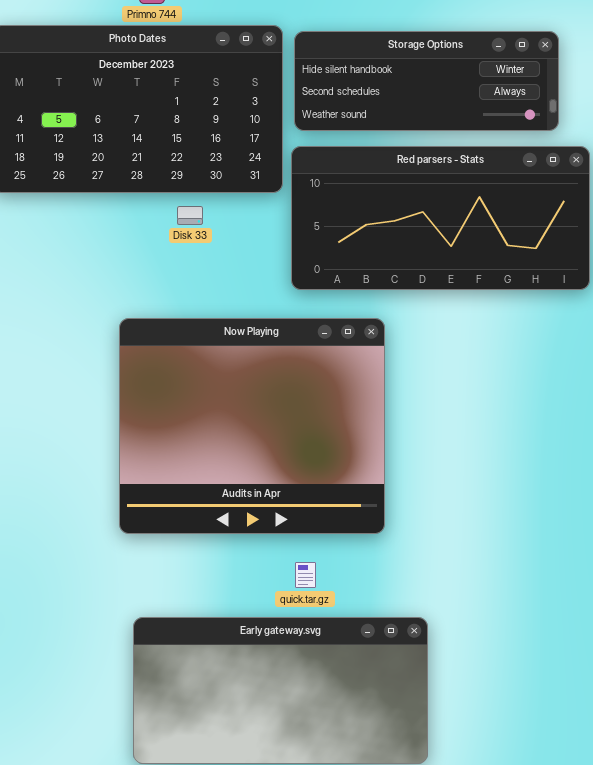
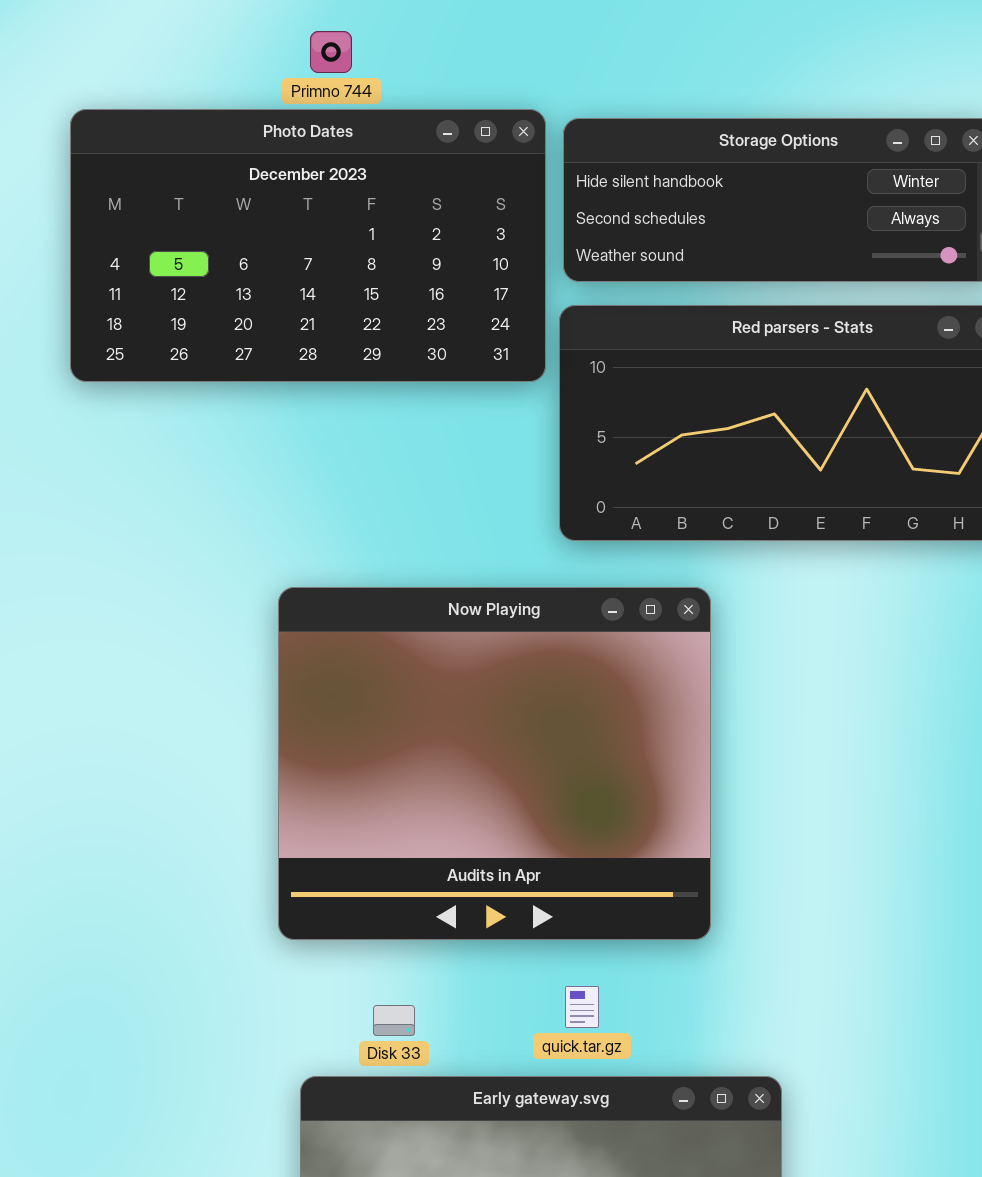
Disk 33: [177,206,203,225] -> [373,1005,415,1036], moved

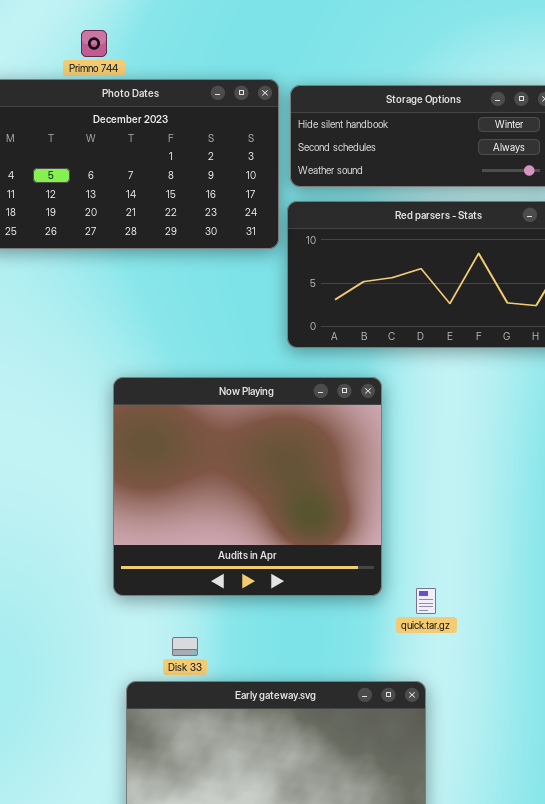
Primno 744: [310,31,352,73] -> [81,30,107,57], moved
quick.tar.gz: [565,986,599,1028] -> [416,588,436,614], moved

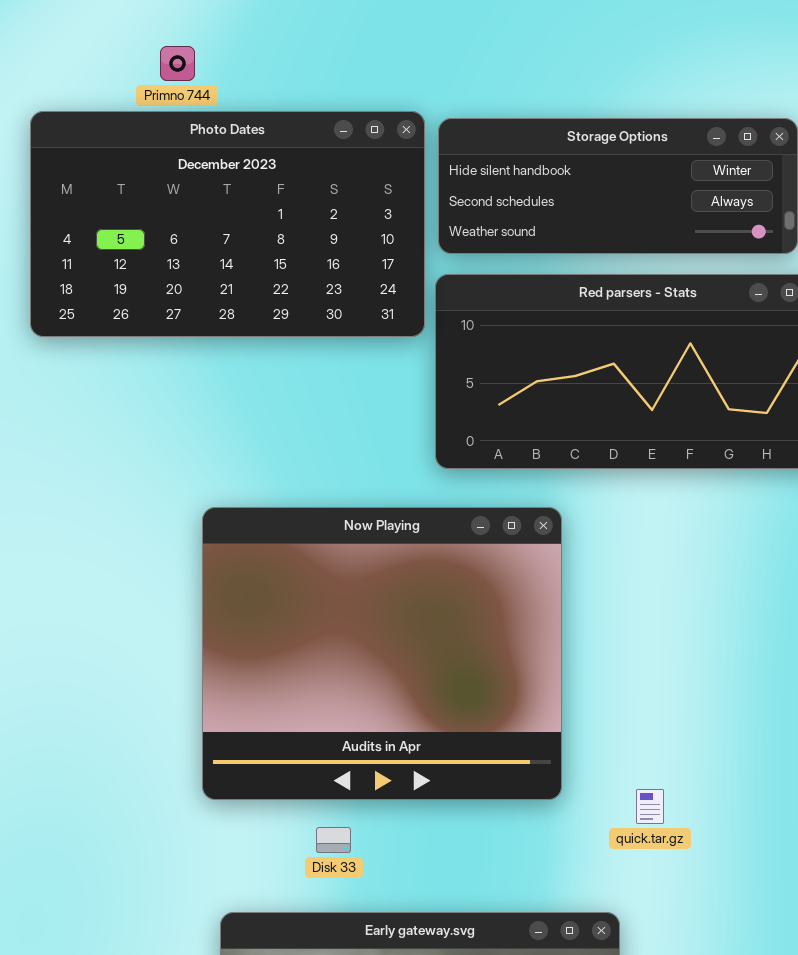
quick.tar.gz: [416,588,436,614] -> [636,789,664,824], moved
Disk 33: [172,637,198,656] -> [316,827,351,853], moved

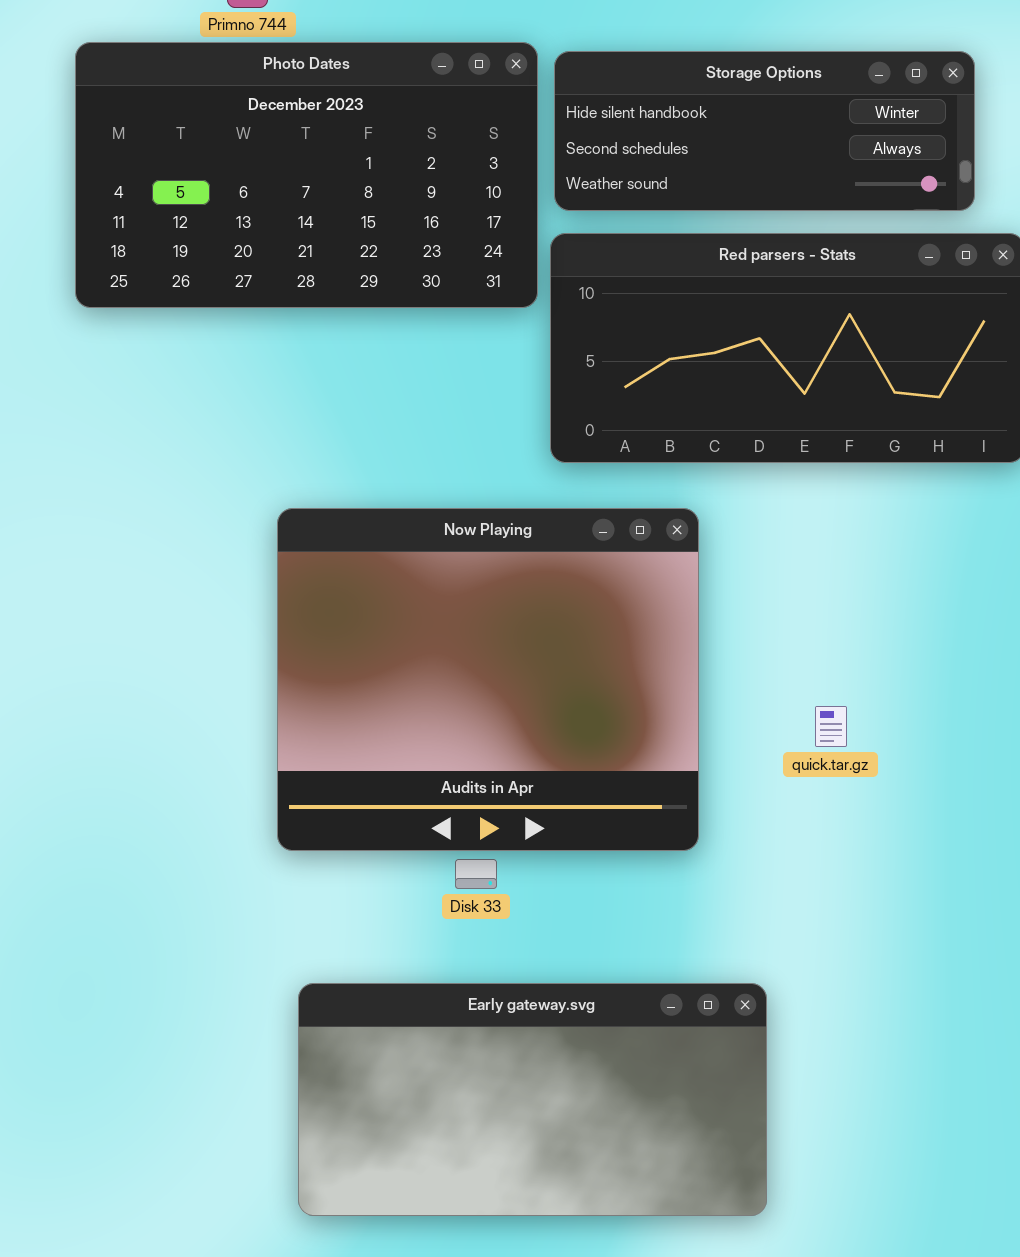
quick.tar.gz: [636,789,664,824] -> [815,706,847,747], moved
Disk 33: [316,827,351,853] -> [455,859,497,889], moved

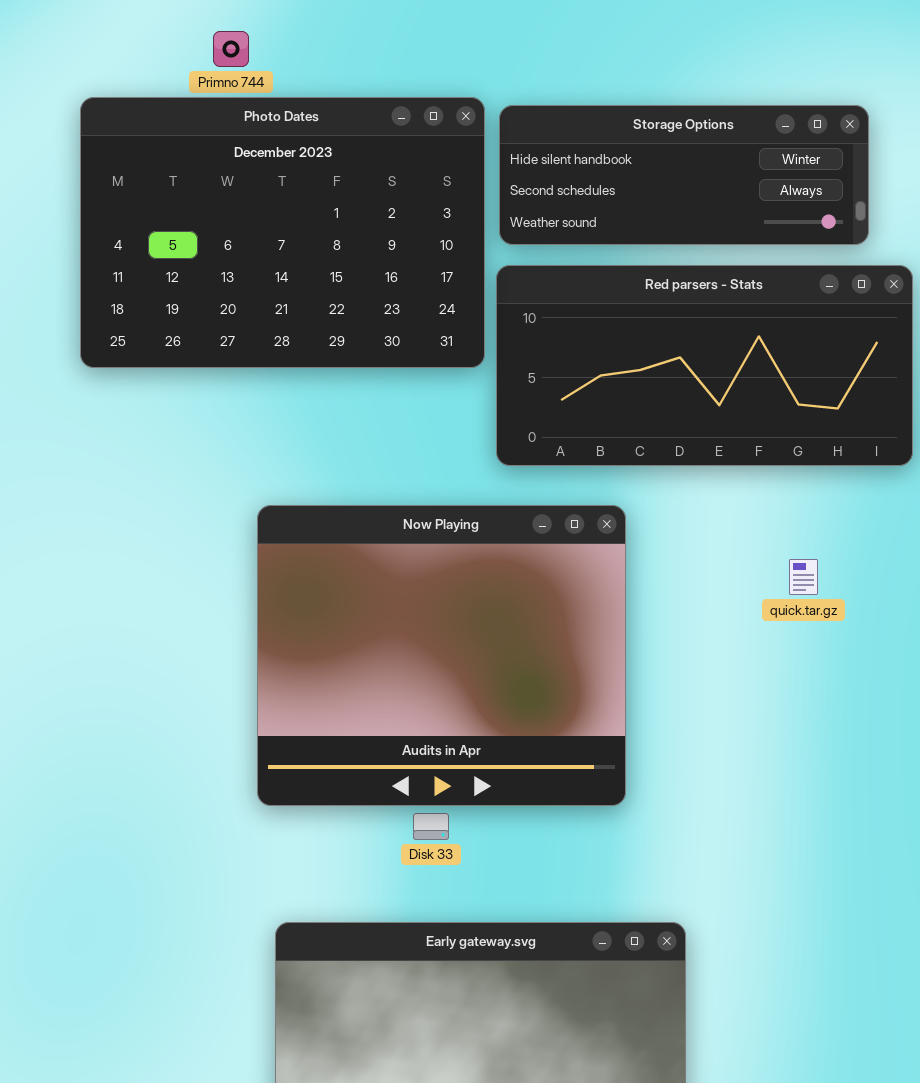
Photo Dates: [75,42,538,308] -> [80,97,485,368], resized
quick.tar.gz: [815,706,847,747] -> [789,559,818,595], moved

